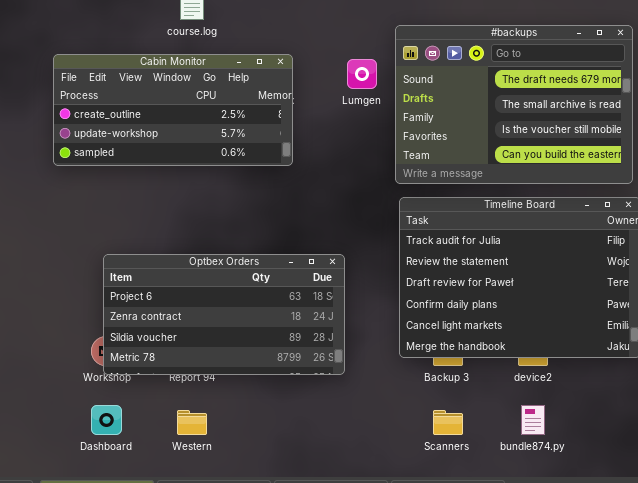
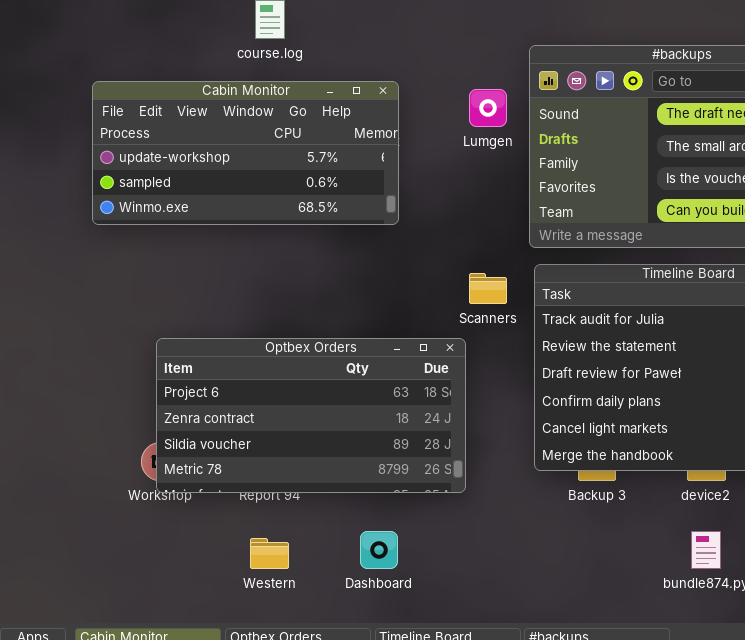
Cabin Monitor: [53,54,293,166] -> [92,81,399,225], scrolled down 1 row
Dashboard: [91,405,122,435] -> [360,531,398,569], moved
Scanners: [433,410,463,435] -> [469,273,507,304], moved

